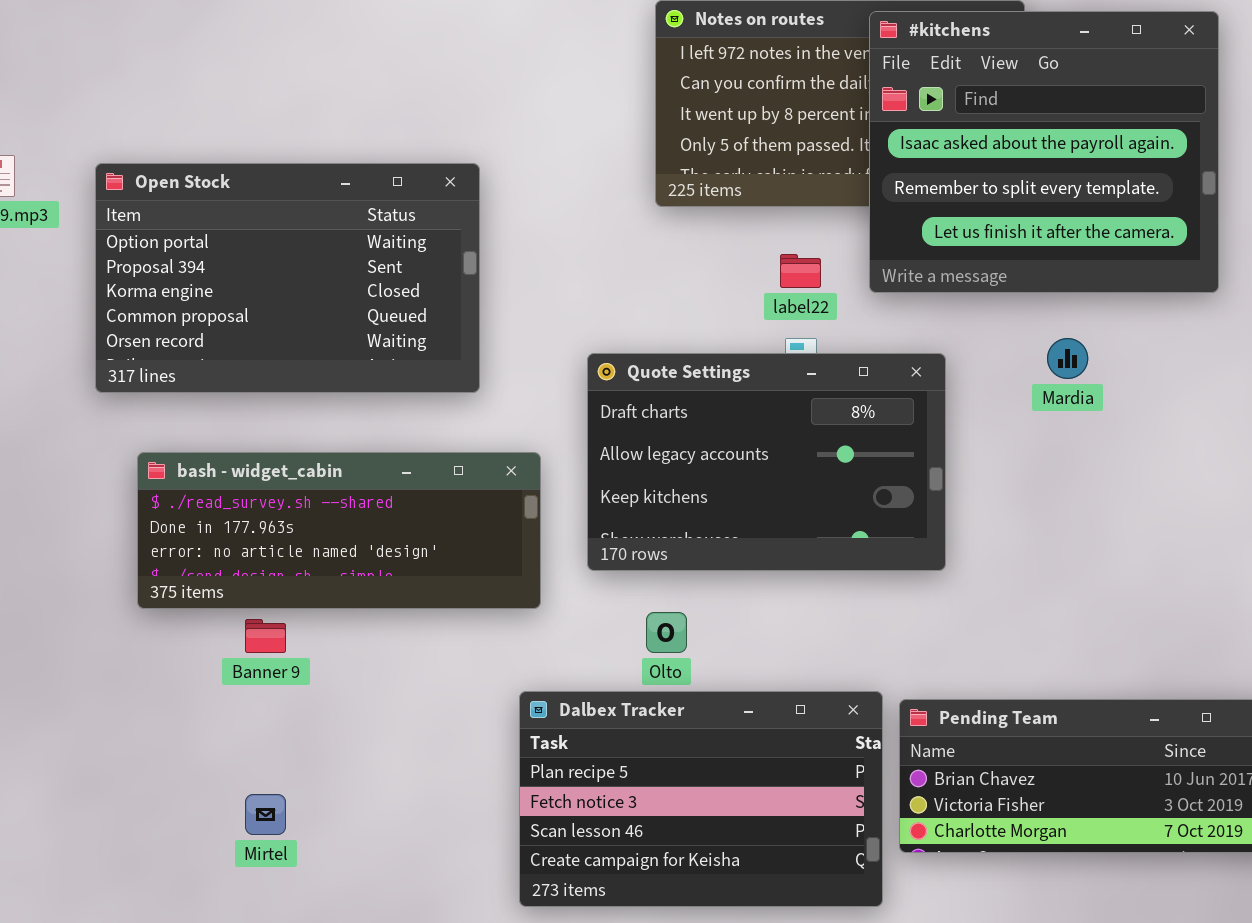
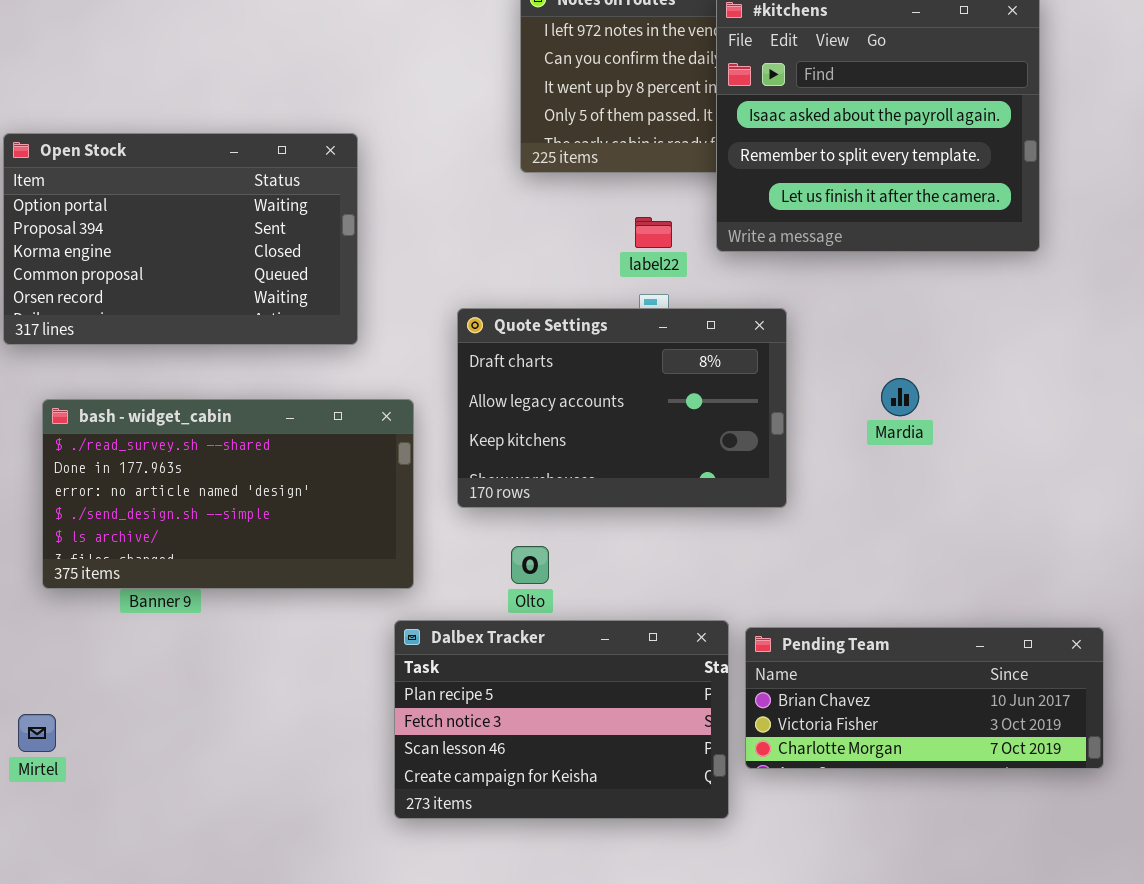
Mardia: [1047,338,1088,379] -> [881,378,919,416], moved
bash - widget_cabin: [137,452,541,609] -> [42,399,414,589], resized
Mirtel: [245,794,286,835] -> [18,714,56,752], moved

